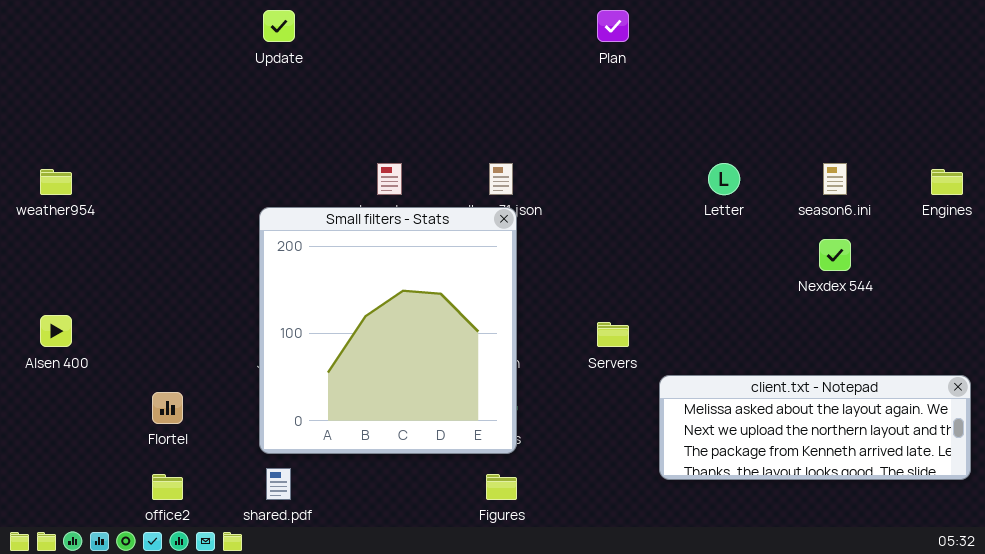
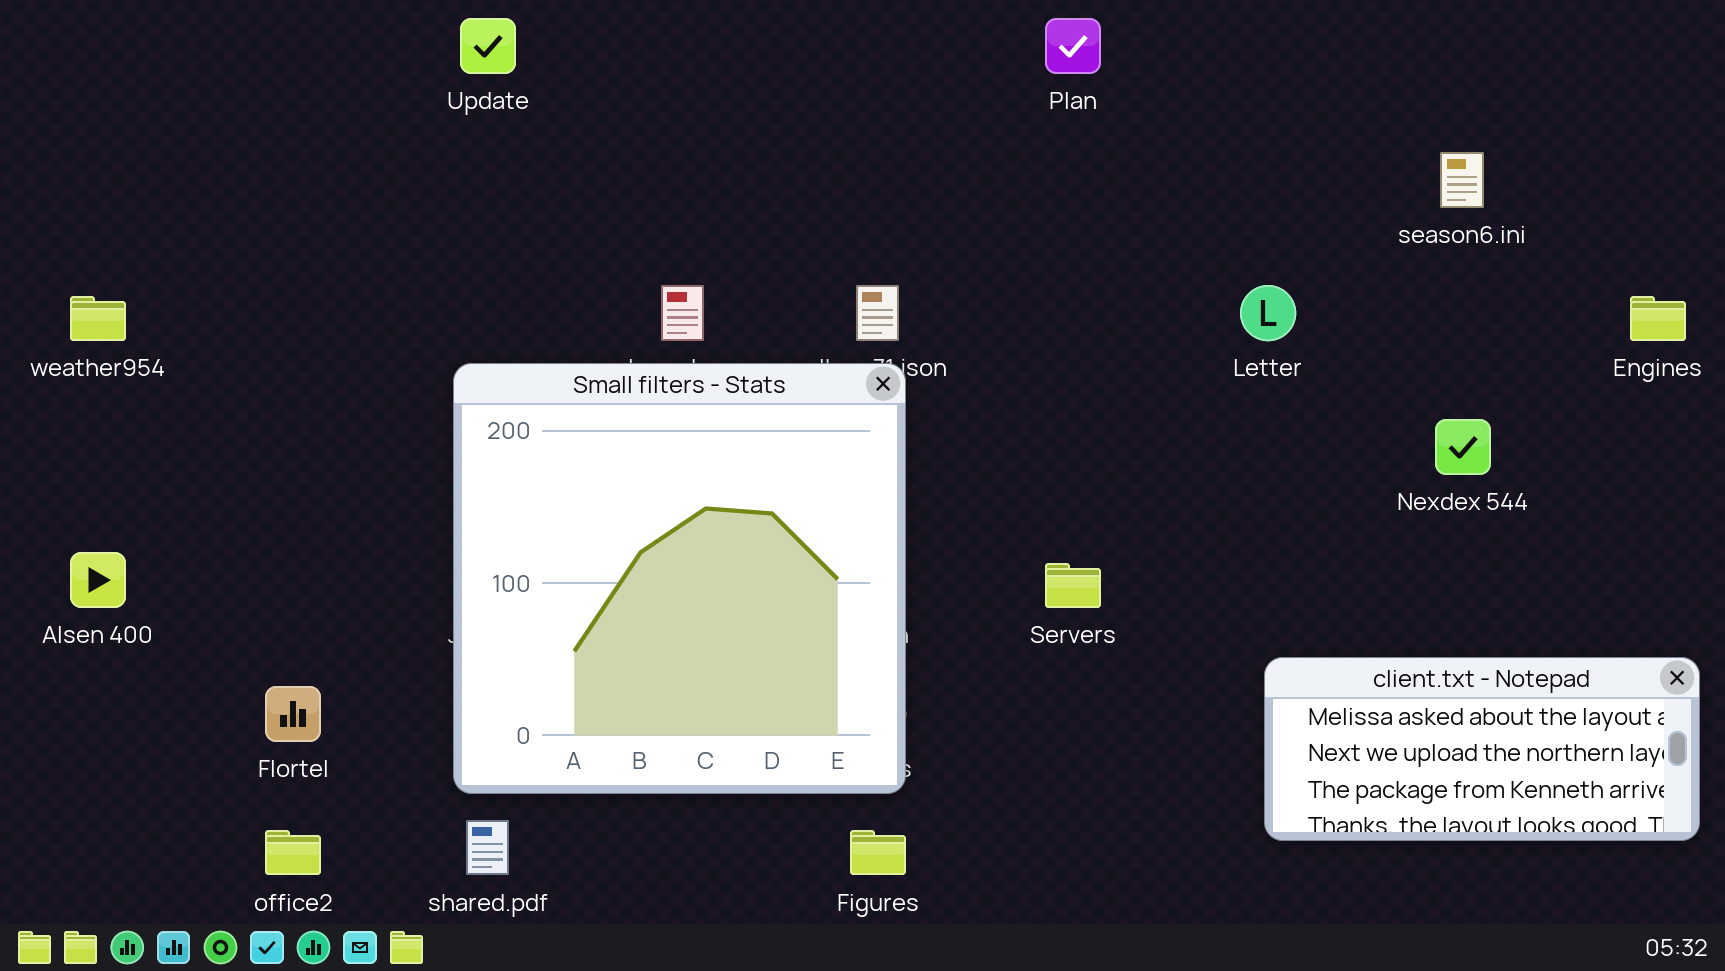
season6.ini: [823,163,847,195] -> [1440,152,1484,208], moved
client.txt - Notepad: [659,375,971,480] -> [1264,657,1700,841], resized

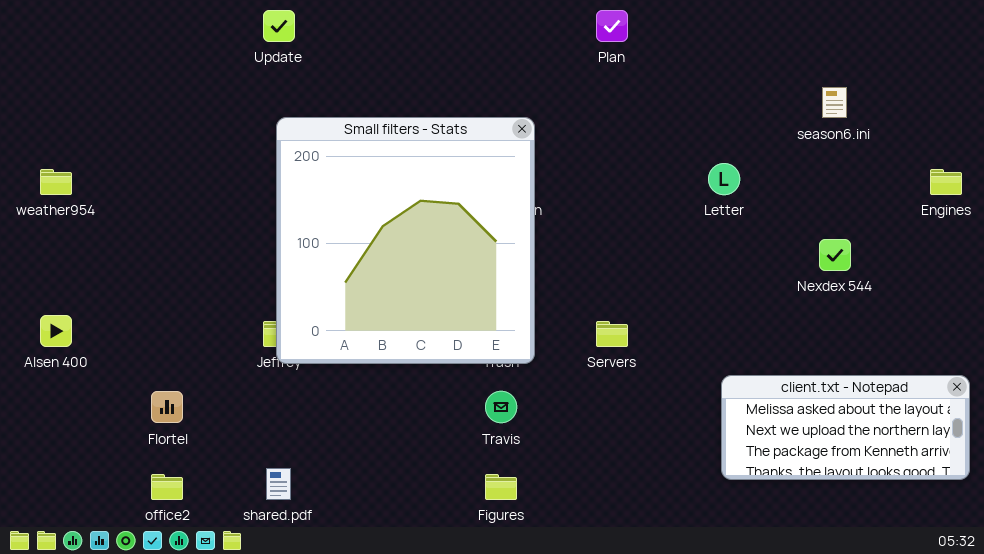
Small filters - Stats: [453,363,906,794] -> [276,117,535,364], moved

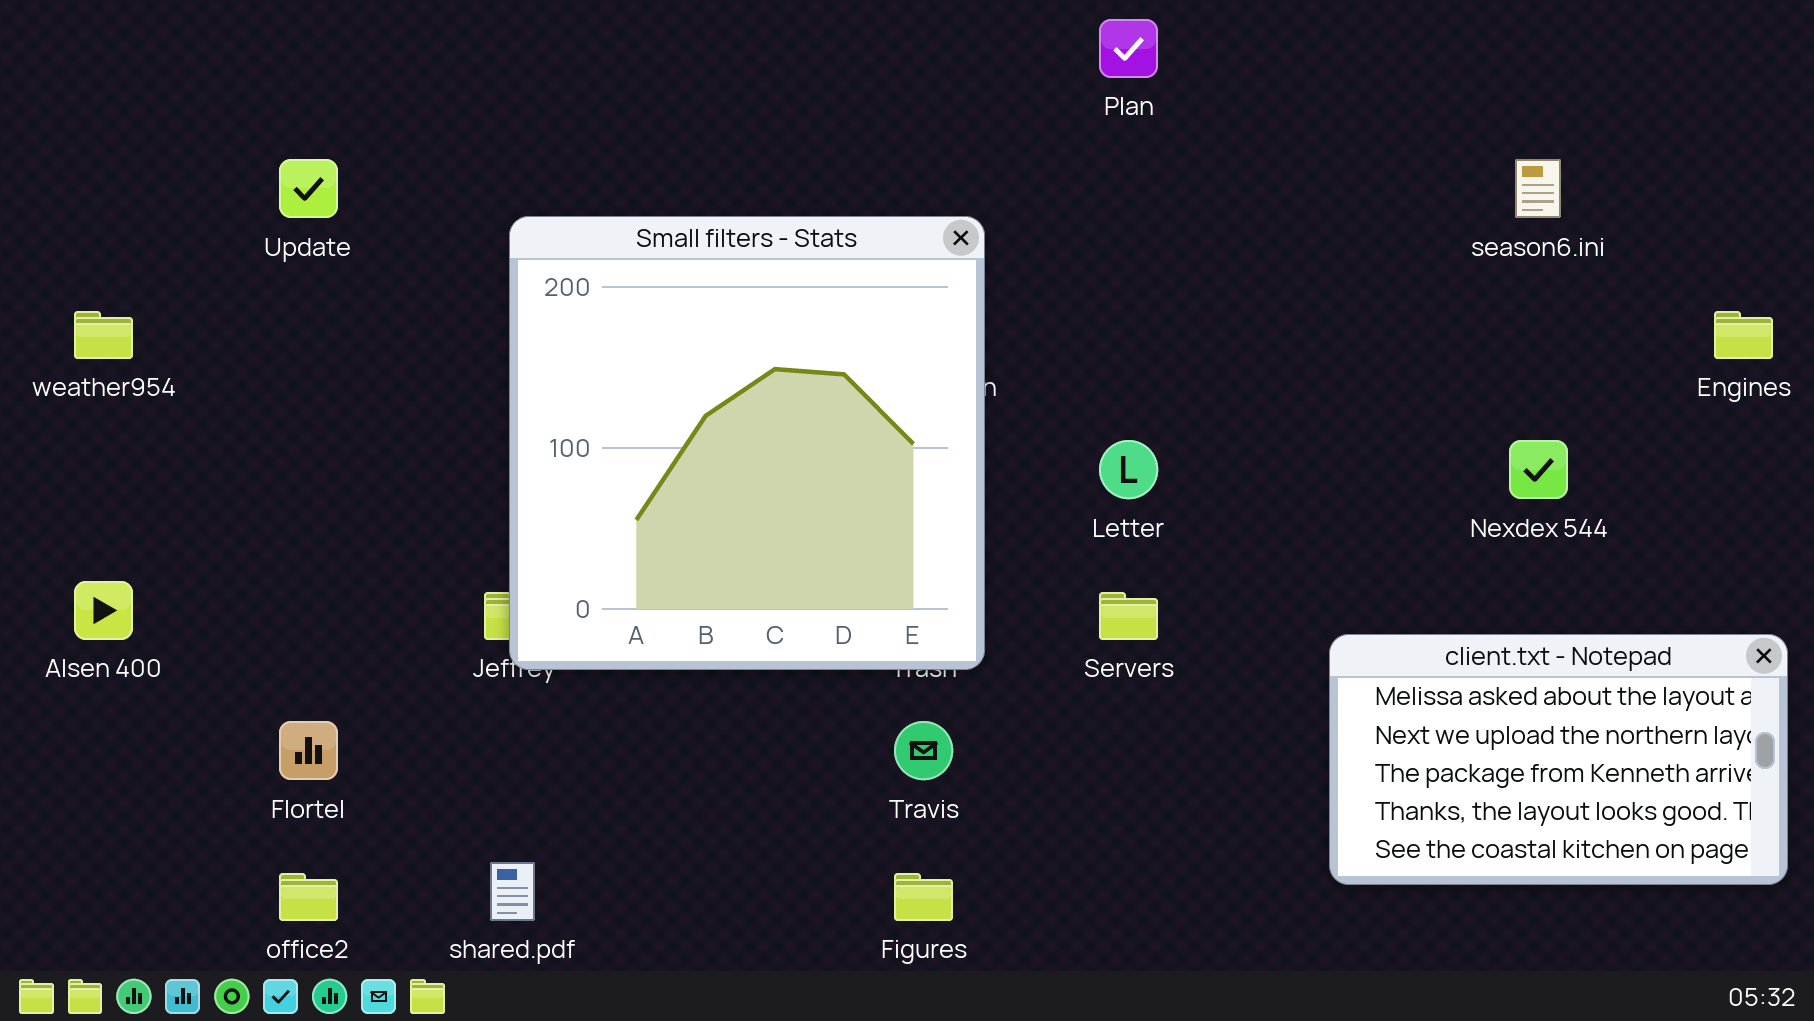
Update: [263,10,295,42] -> [279,159,338,218], moved
Letter: [708,163,740,195] -> [1099,440,1158,499], moved
client.txt - Notepad: [721,375,970,480] -> [1329,634,1788,885], resized

